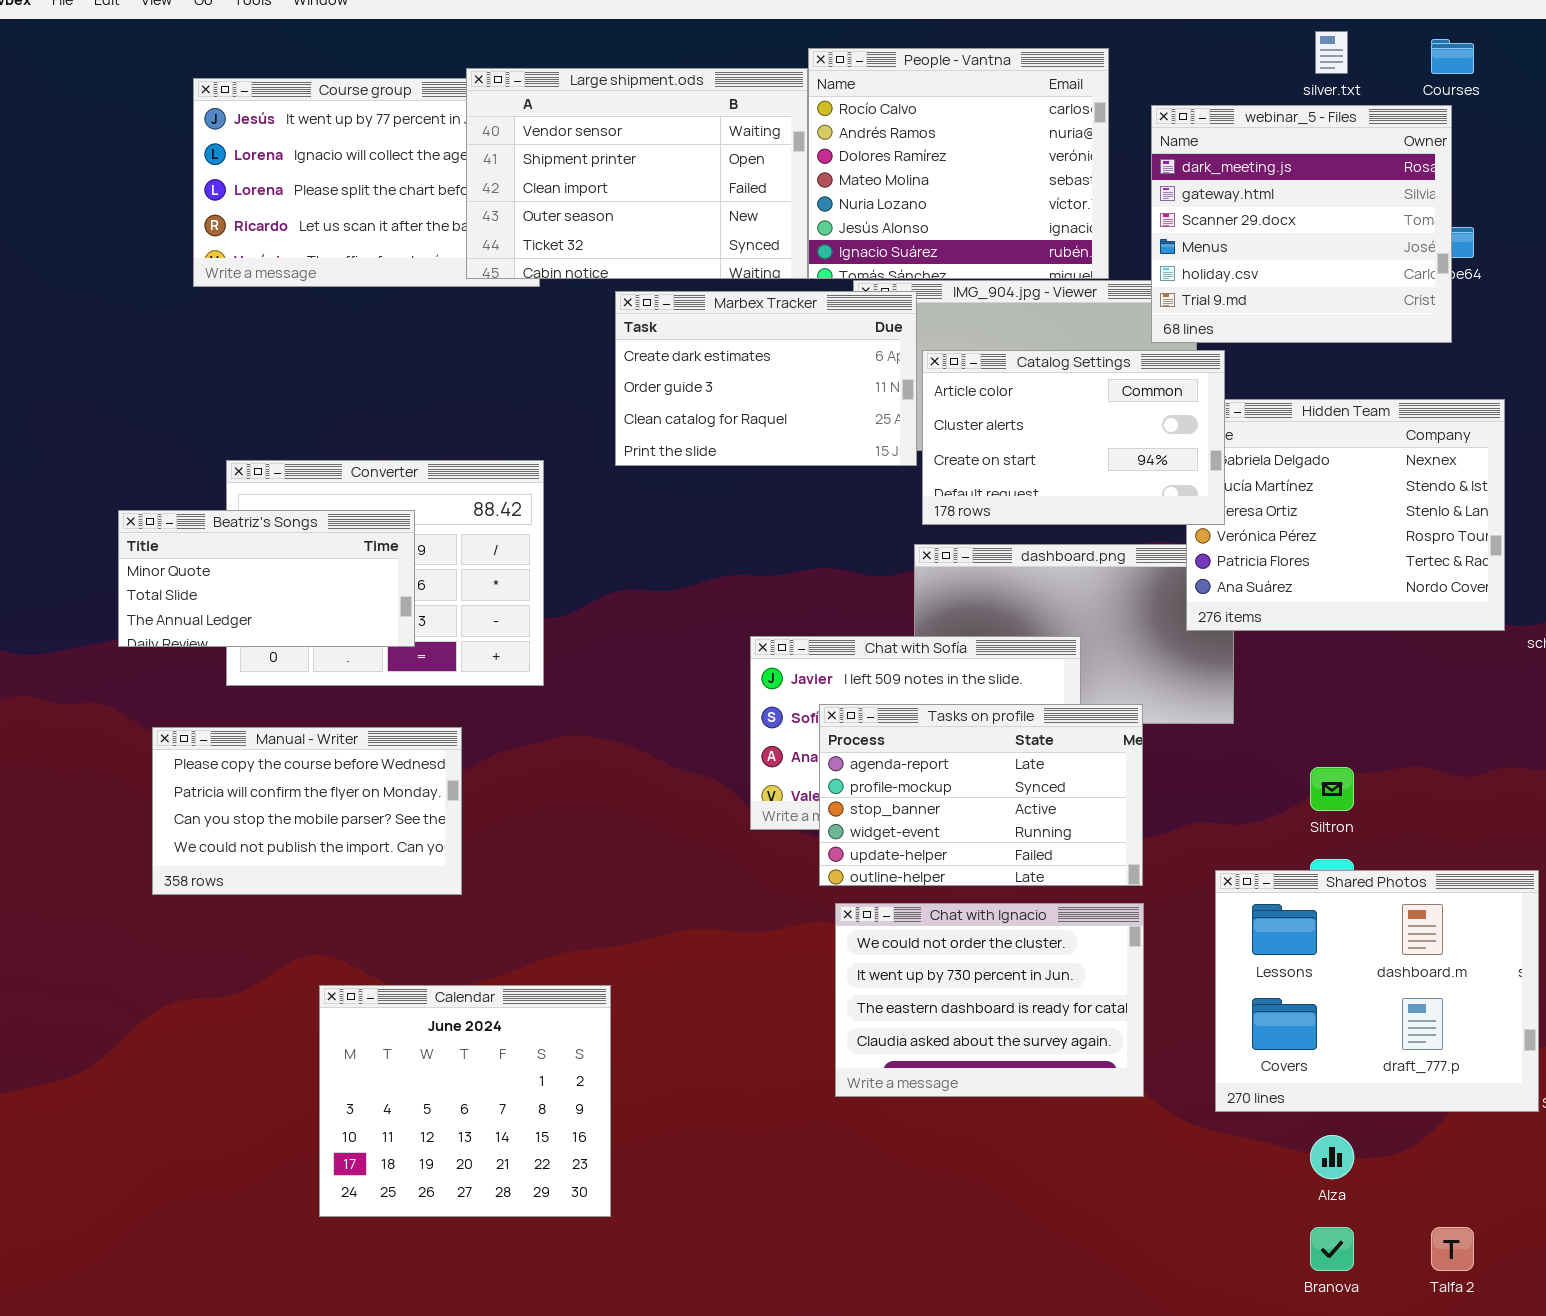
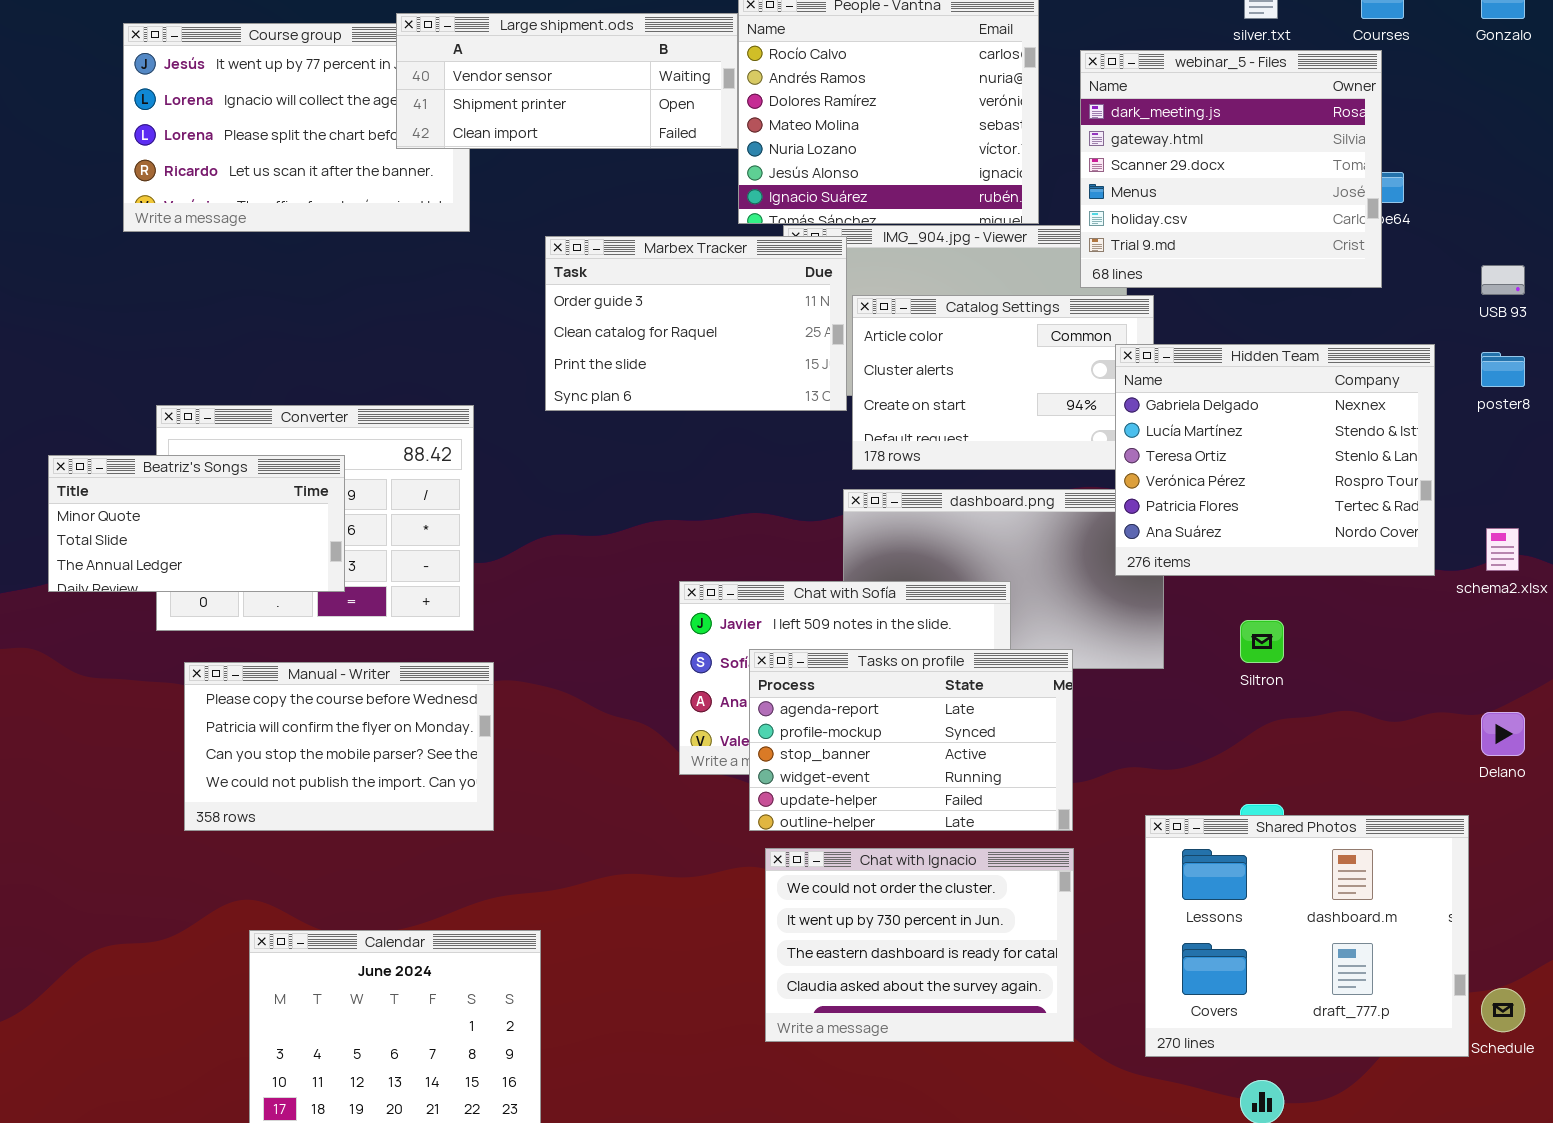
Large shipment.ods: [466,68,808,279] -> [396,13,738,149], resized
Marbex Tracker: [615,291,917,466] -> [545,236,847,411], scrolled down 1 row
Hidden Team: [1186,399,1505,631] -> [1115,344,1435,576], raised
Manual - Writer: [152,727,462,895] -> [184,662,494,831], moved
Siltron: [1310,767,1354,811] -> [1240,620,1284,663], moved

